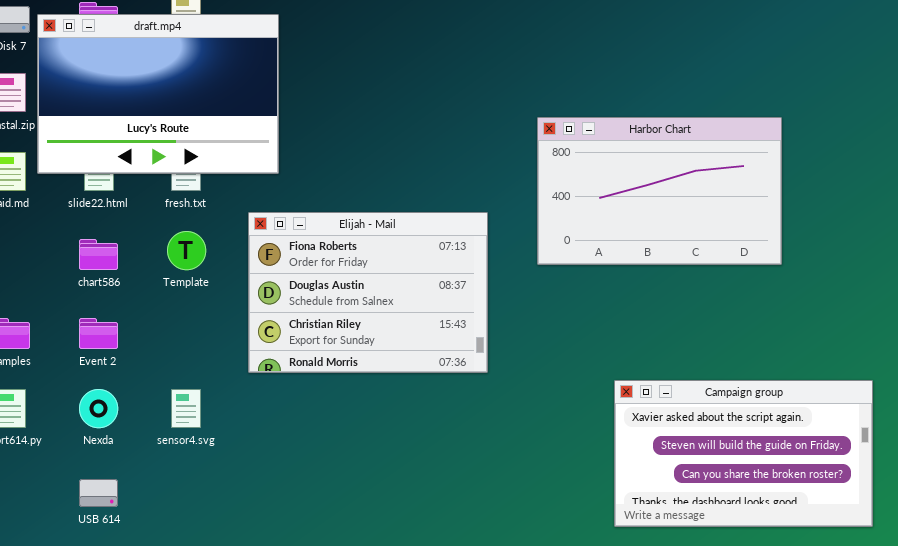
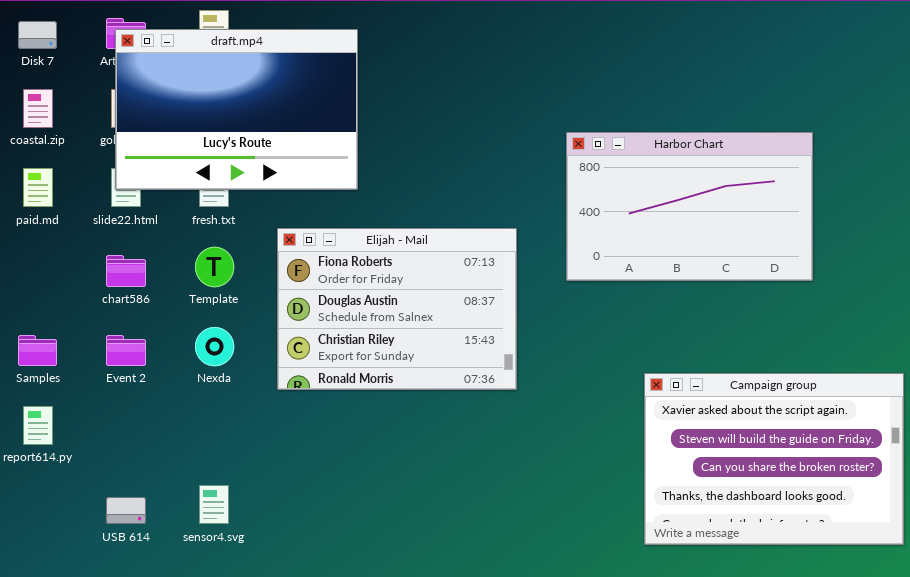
draft.mp4: [37,14,279,174] -> [115,29,358,190], moved
Campaign group: [614,380,873,527] -> [644,373,904,545], resized
Nexda: [79,389,118,428] -> [195,327,234,366], moved
sensor4.svg: [171,389,201,428] -> [199,485,229,524], moved

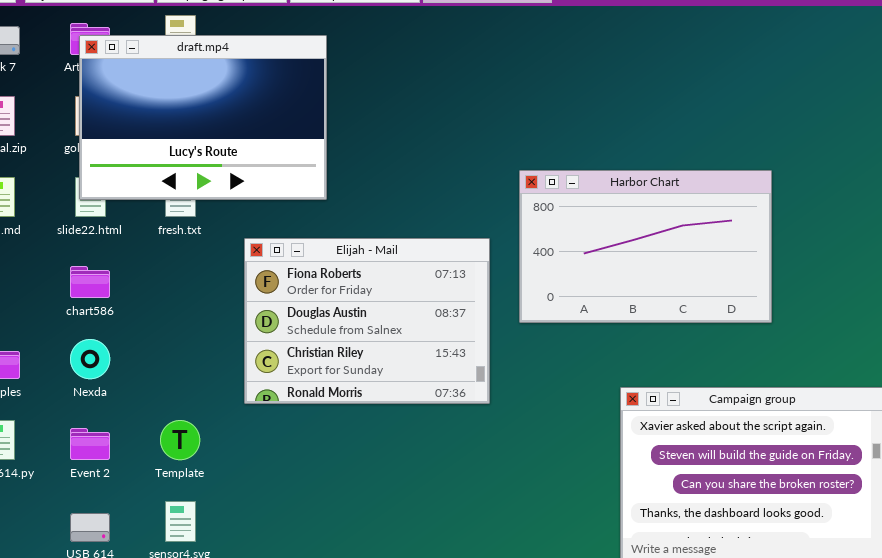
Harbor Chart: [566,132,813,281] -> [519,170,772,323], moved
Template: [195,247,234,287] -> [160,420,200,460], moved
Nexda: [195,327,234,366] -> [70,339,110,379], moved
Event 2: [106,335,146,366] -> [70,428,110,460], moved

